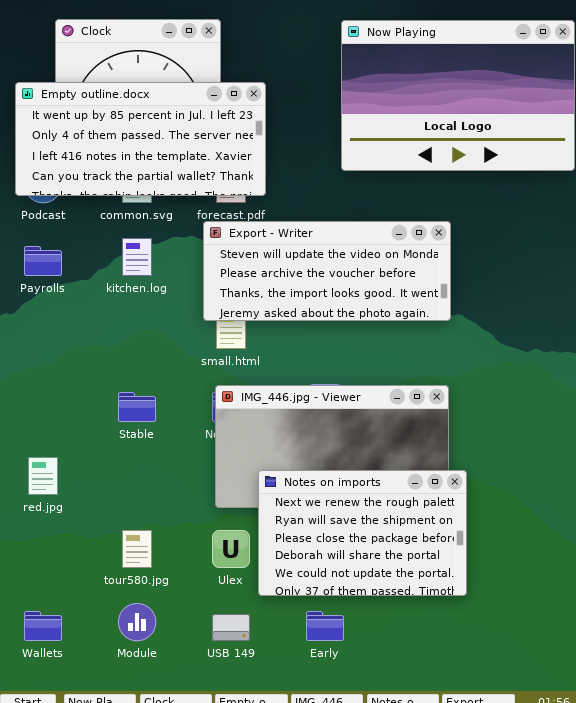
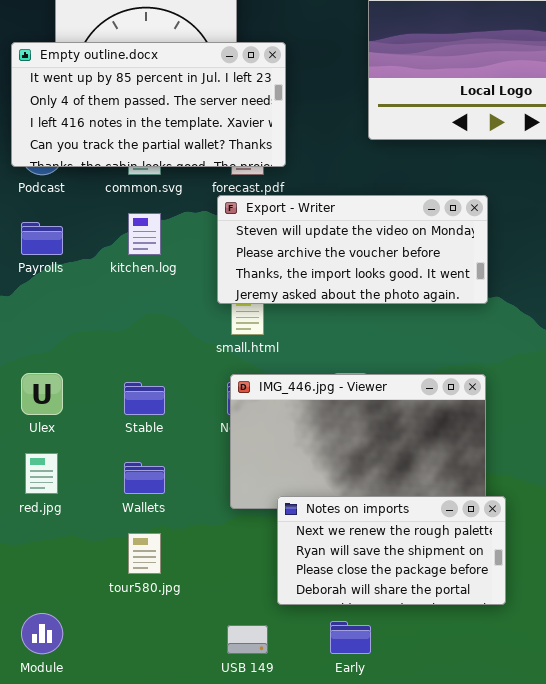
Notes on imports: [258,470,467,596] -> [277,496,506,605], resized
Ulex: [212,530,250,568] -> [21,373,63,415], moved
Module: [118,603,156,641] -> [21,613,63,654], moved
Wallets: [24,611,62,641] -> [124,462,165,494], moved

